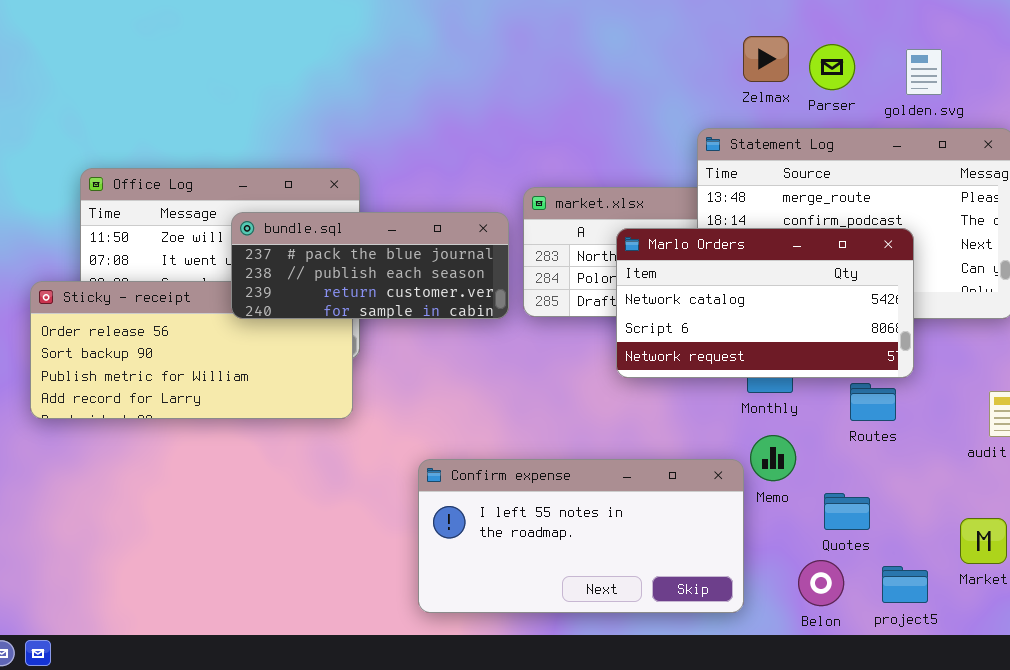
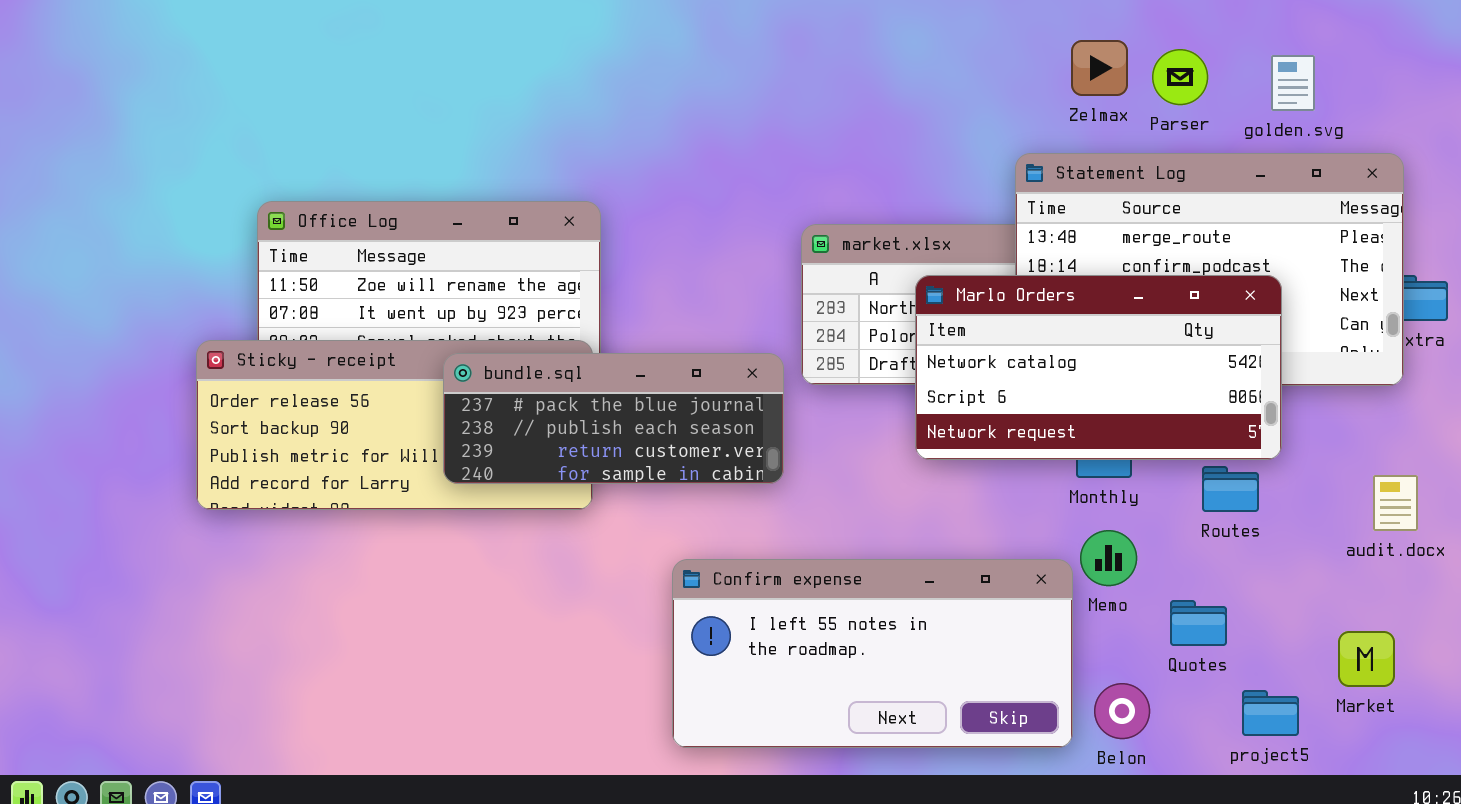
bundle.sql: [231,212,509,319] -> [443,353,784,484], moved
Belon: [798,560,844,606] -> [1094,683,1150,739], moved

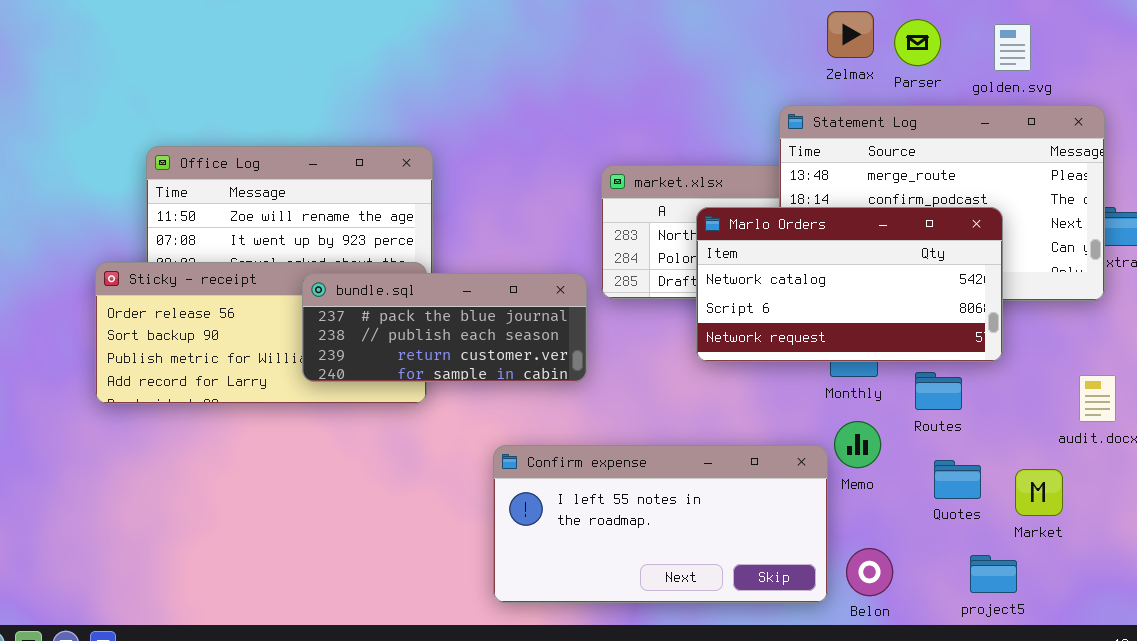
Routes: [1202,466,1259,512] -> [915,372,962,410], moved
Quotes: [1170,600,1227,646] -> [934,460,981,499], moved
Market: [1338,631,1395,687] -> [1015,469,1063,516], moved

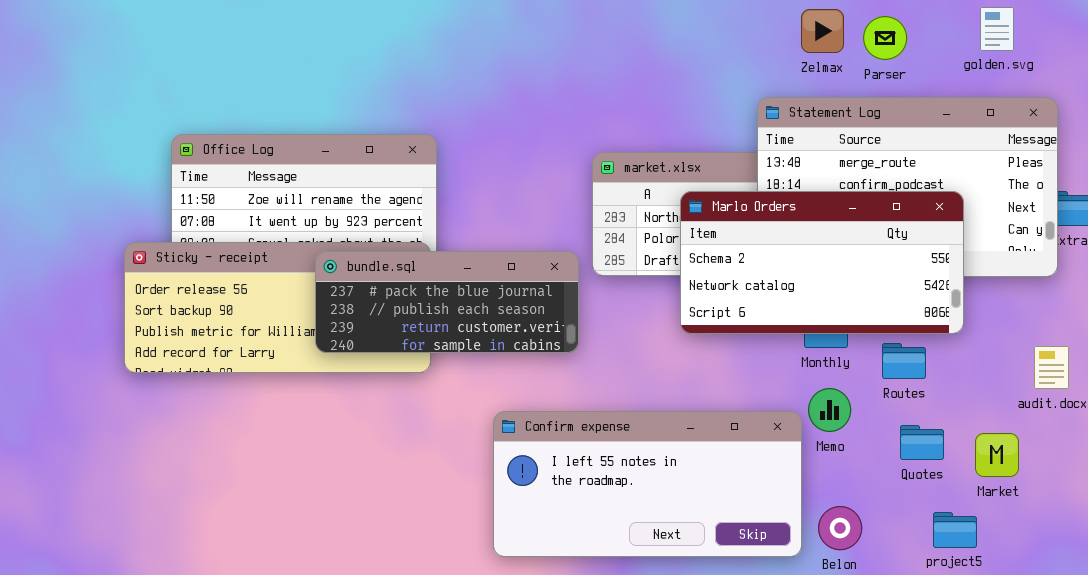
golden.svg: [994,24,1031,71] -> [980,7,1014,51], moved
Marlo Orders: [696,207,1003,362] -> [680,191,964,334], scrolled up 1 row

